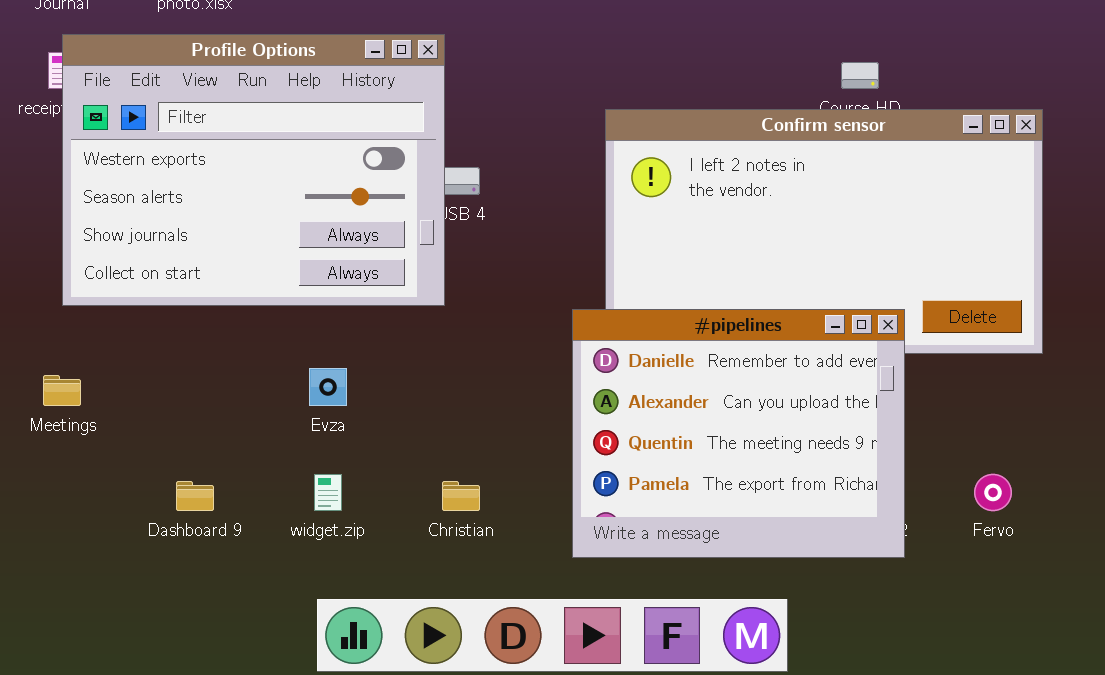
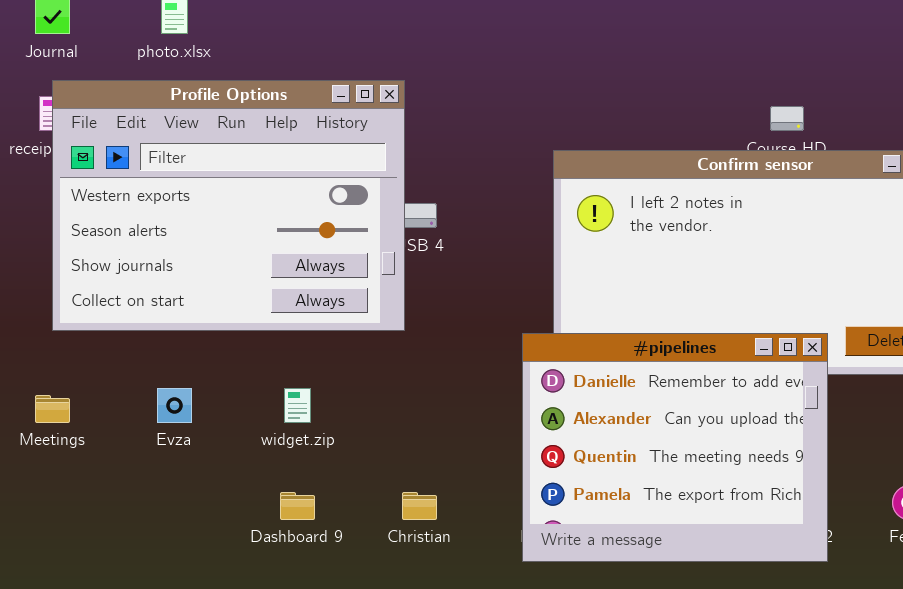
Evza: [309,368,347,406] -> [157,388,192,423], moved
widget.zip: [314,474,342,511] -> [284,388,311,423], moved
Dashboard 9: [176,481,214,511] -> [280,492,315,520], moved

